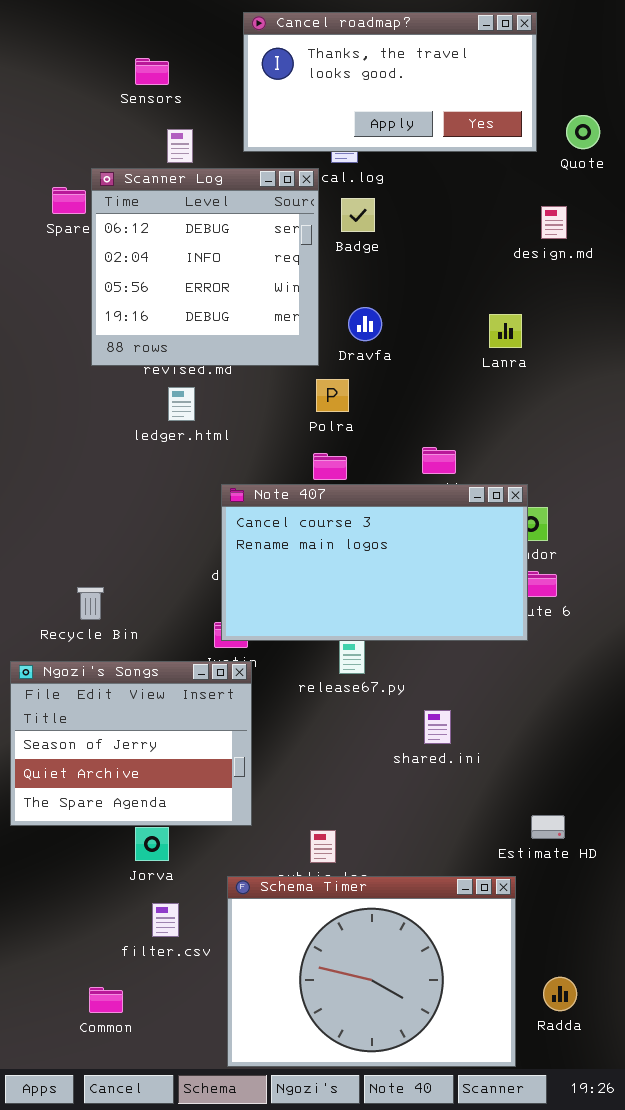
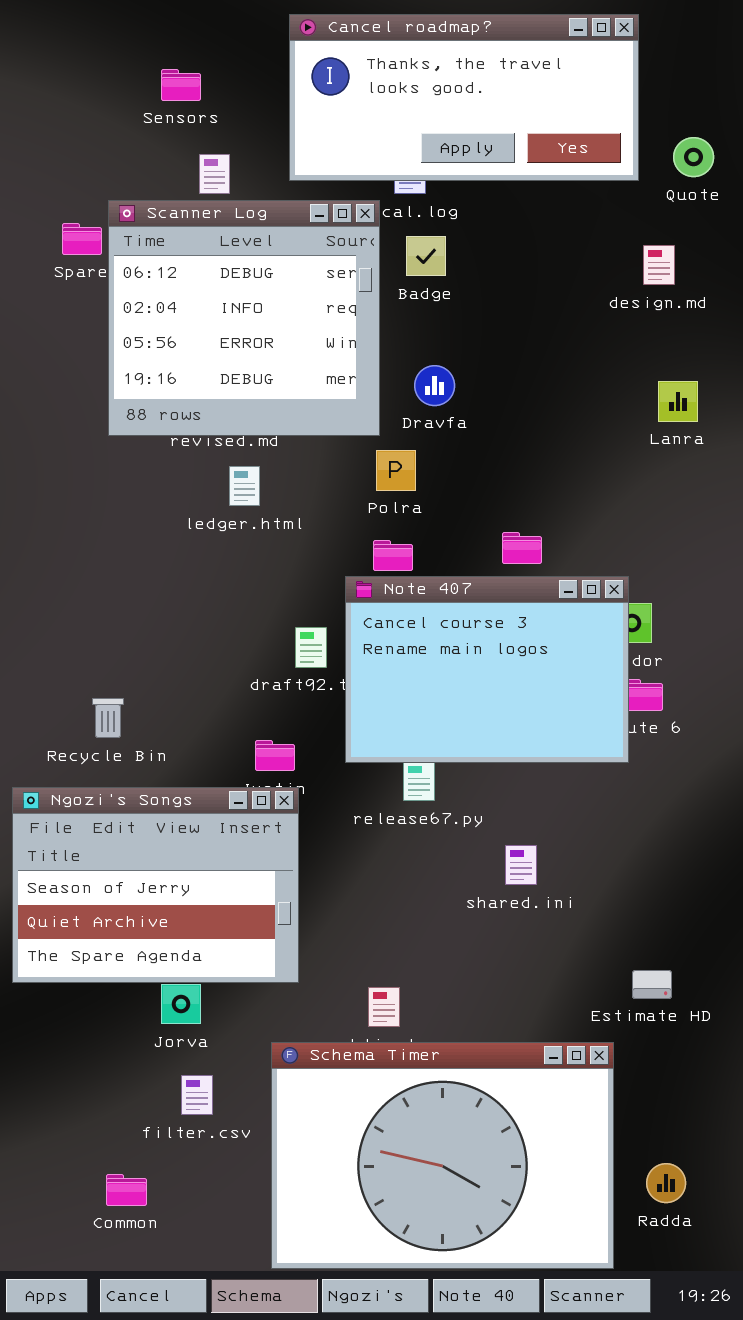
Lanra: [489,314,522,348] -> [658,381,698,422], moved
ledger.html: [168,387,195,421] -> [229,466,260,506], moved
Note 407: [221,484,528,641] -> [345,576,629,763], resized

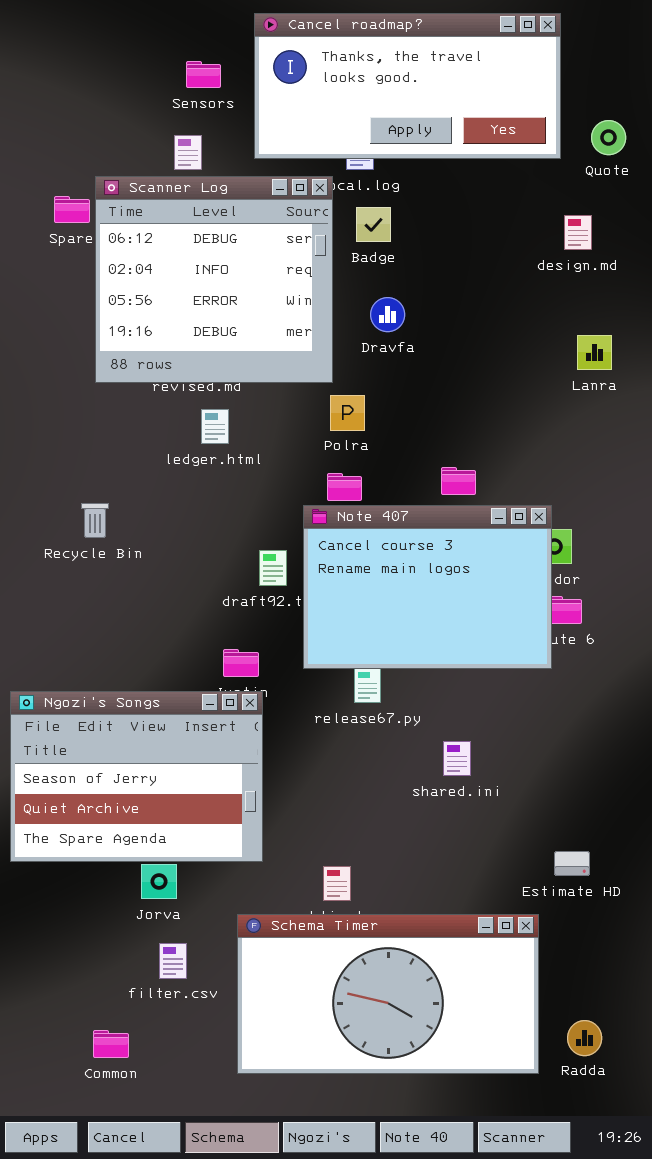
Sensors: [161,69,201,101] -> [186,61,221,88], moved
Dravfa: [414,365,455,406] -> [370,297,405,332], moved
Recycle Bin: [92,698,124,738] -> [81,503,109,538], moved
Schema Timer: [271,1042,614,1269] -> [237,914,539,1074], resized

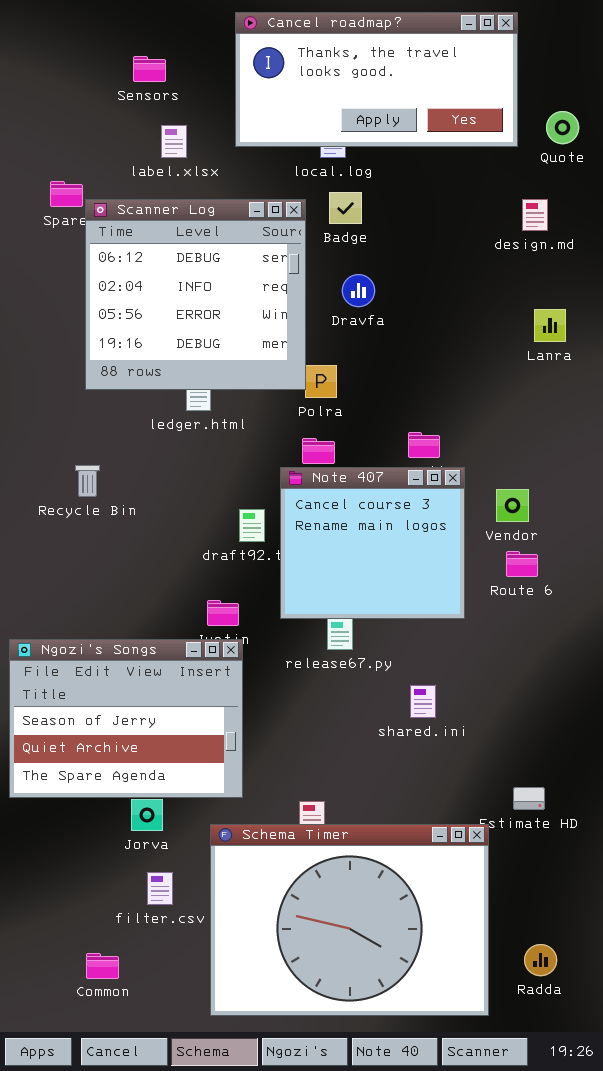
Sensors: [186,61,221,88] -> [133,56,166,82], moved
Scanner Log: [95,176,333,383] -> [85,199,306,390], moved
Note 407: [303,505,552,669] -> [280,467,465,619], resized
Schema Timer: [237,914,539,1074] -> [210,824,489,1016], moved, resized

